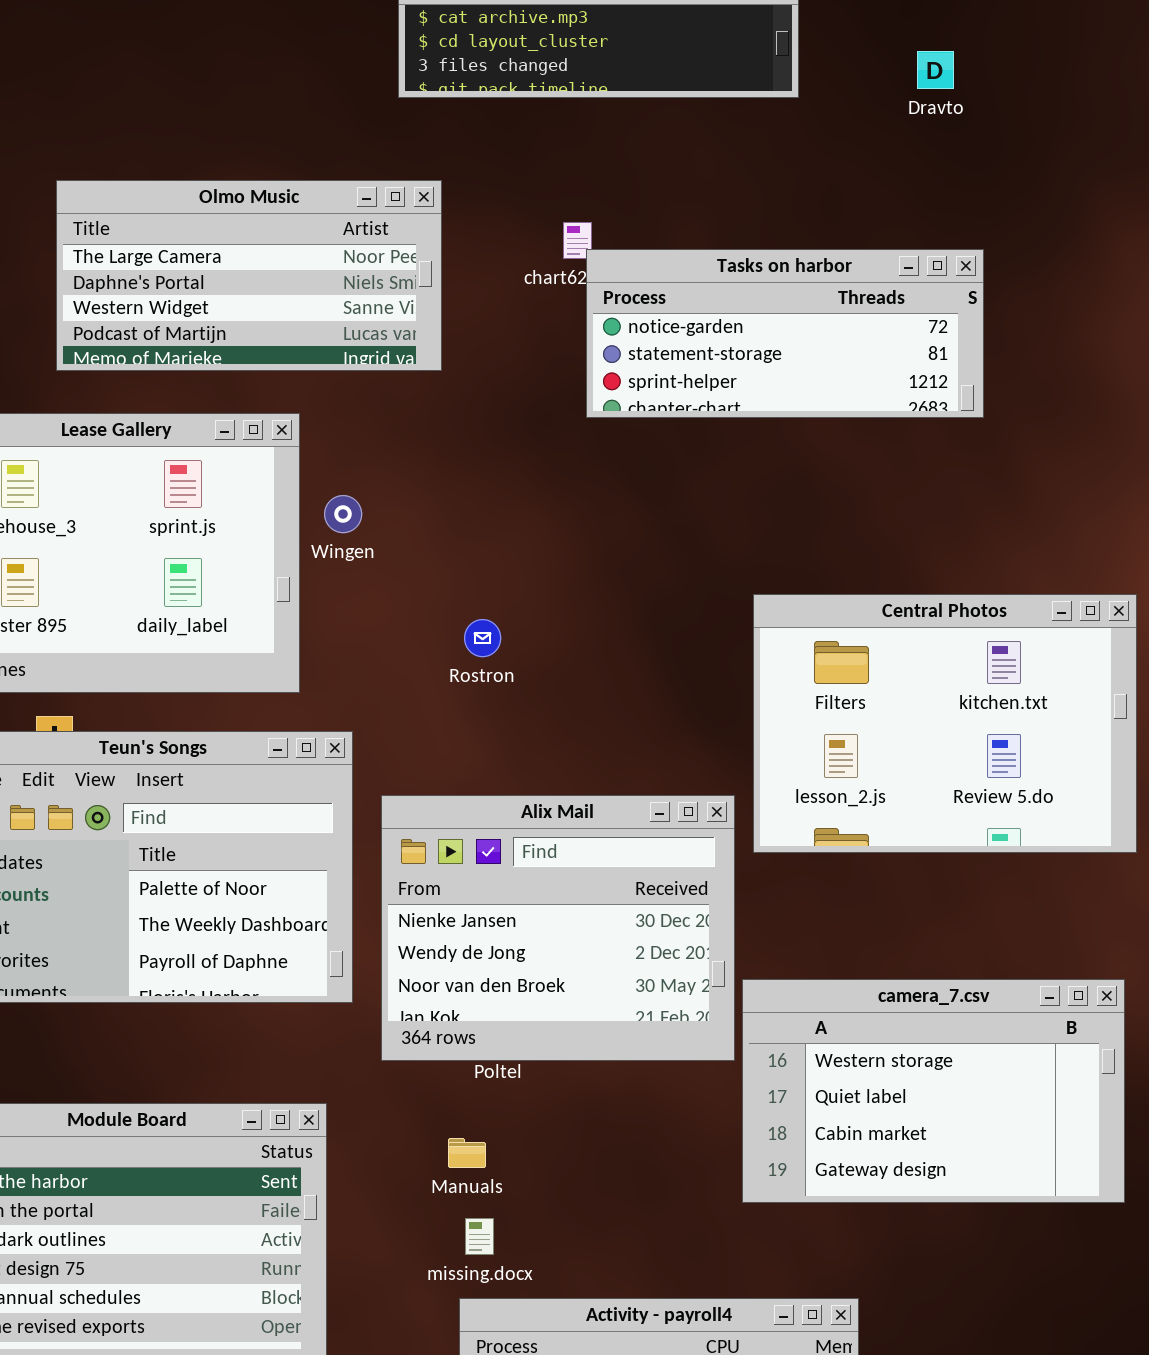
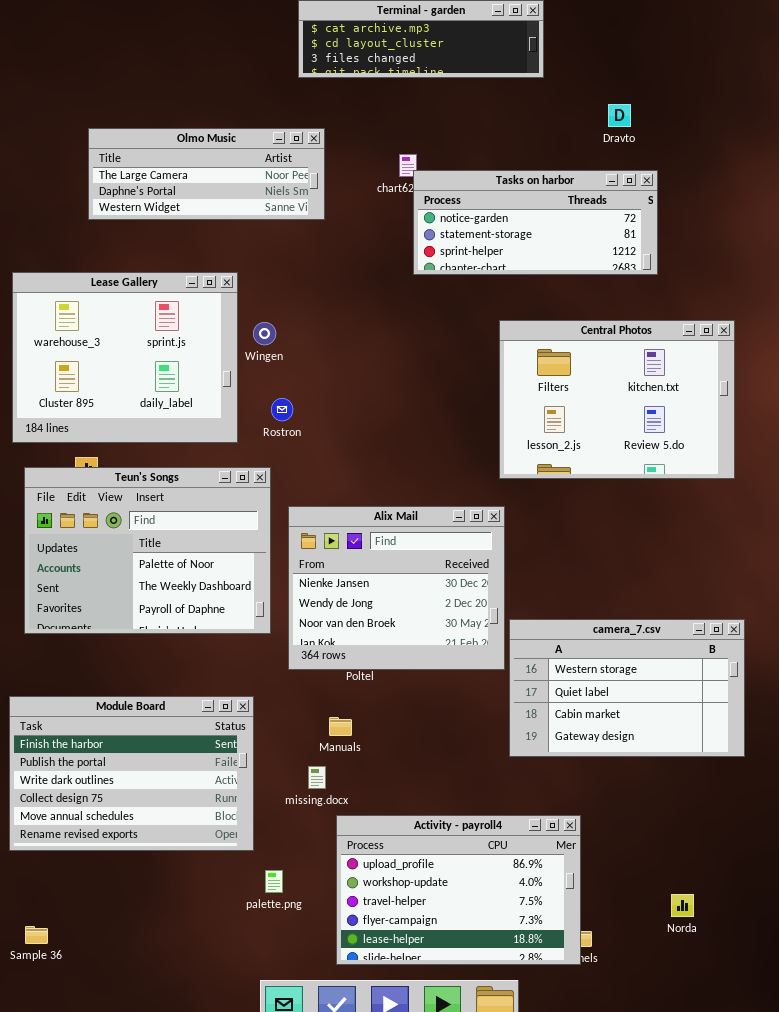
Dravto: [917,51,954,89] -> [608,104,631,127], moved
Olmo Music: [56,180,442,371] -> [88,128,325,220], resized
Central Photos: [753,594,1137,853] -> [499,320,735,479], moved
Rostron: [464,619,501,657] -> [271,398,293,421], moved
missing.docx: [465,1218,494,1255] -> [308,766,326,789], moved

